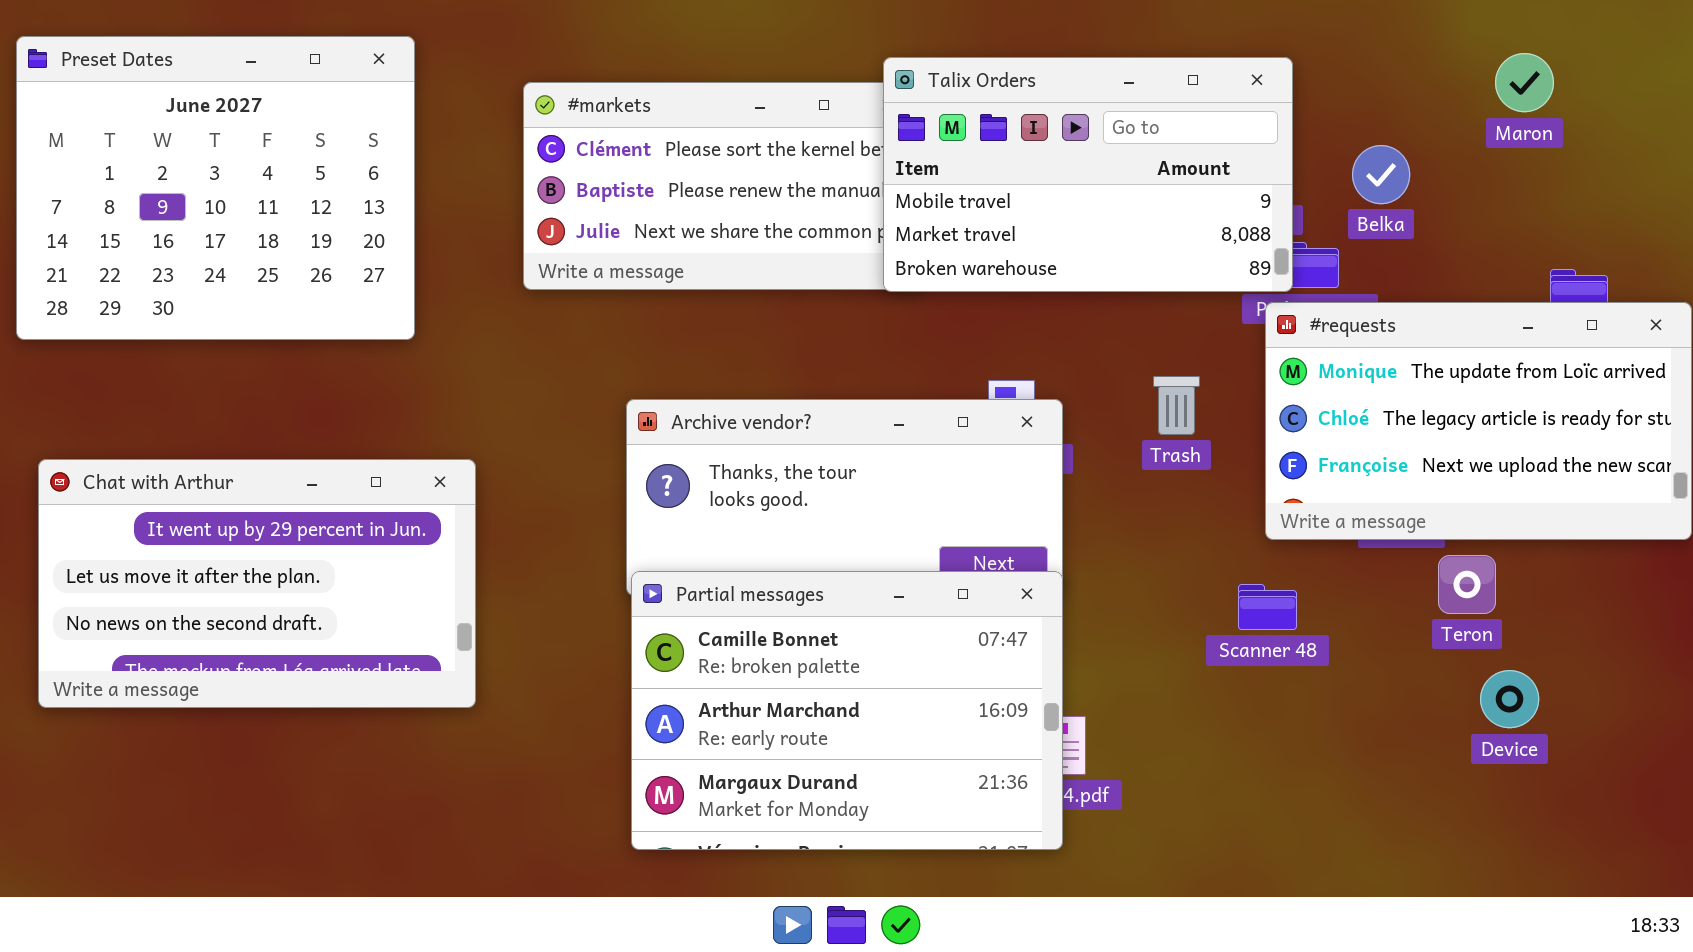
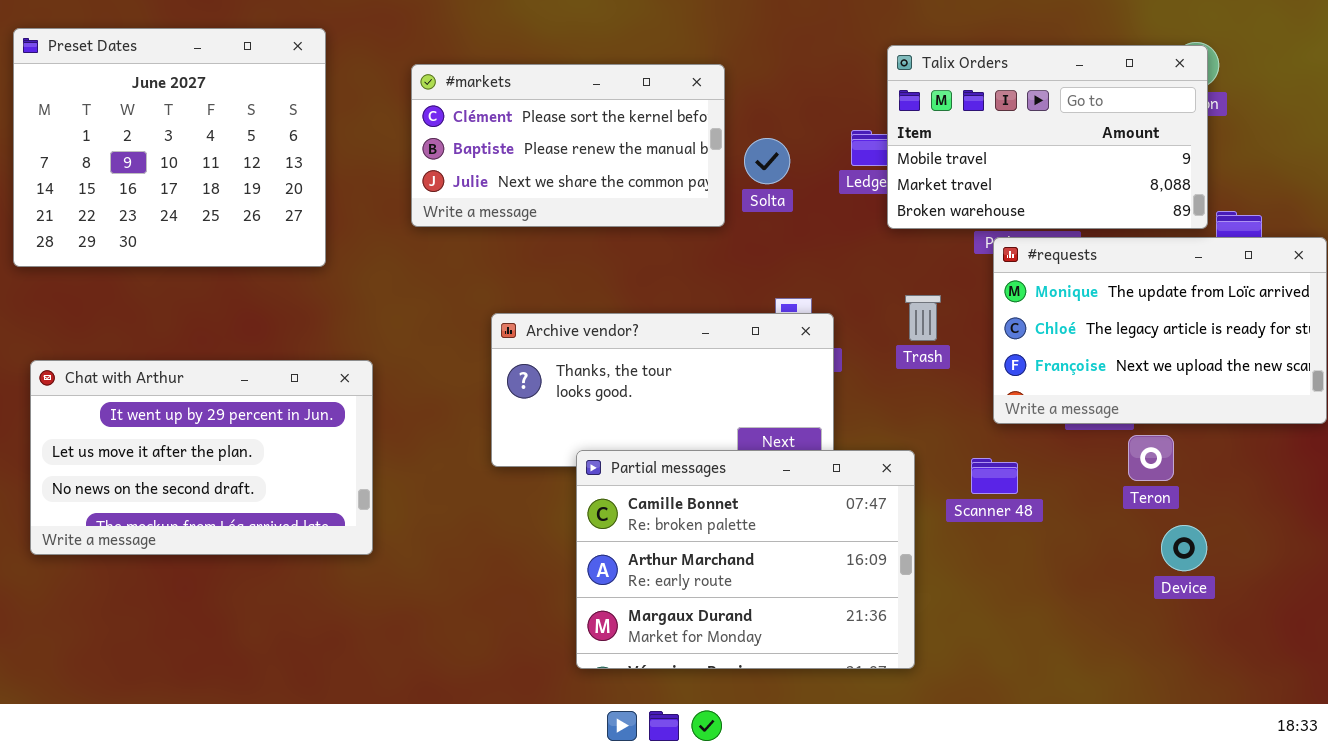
Talix Orders: [883,57,1293,292] -> [887,45,1208,229], moved
Partial messages: [631,571,1063,850] -> [576,450,915,669], moved

